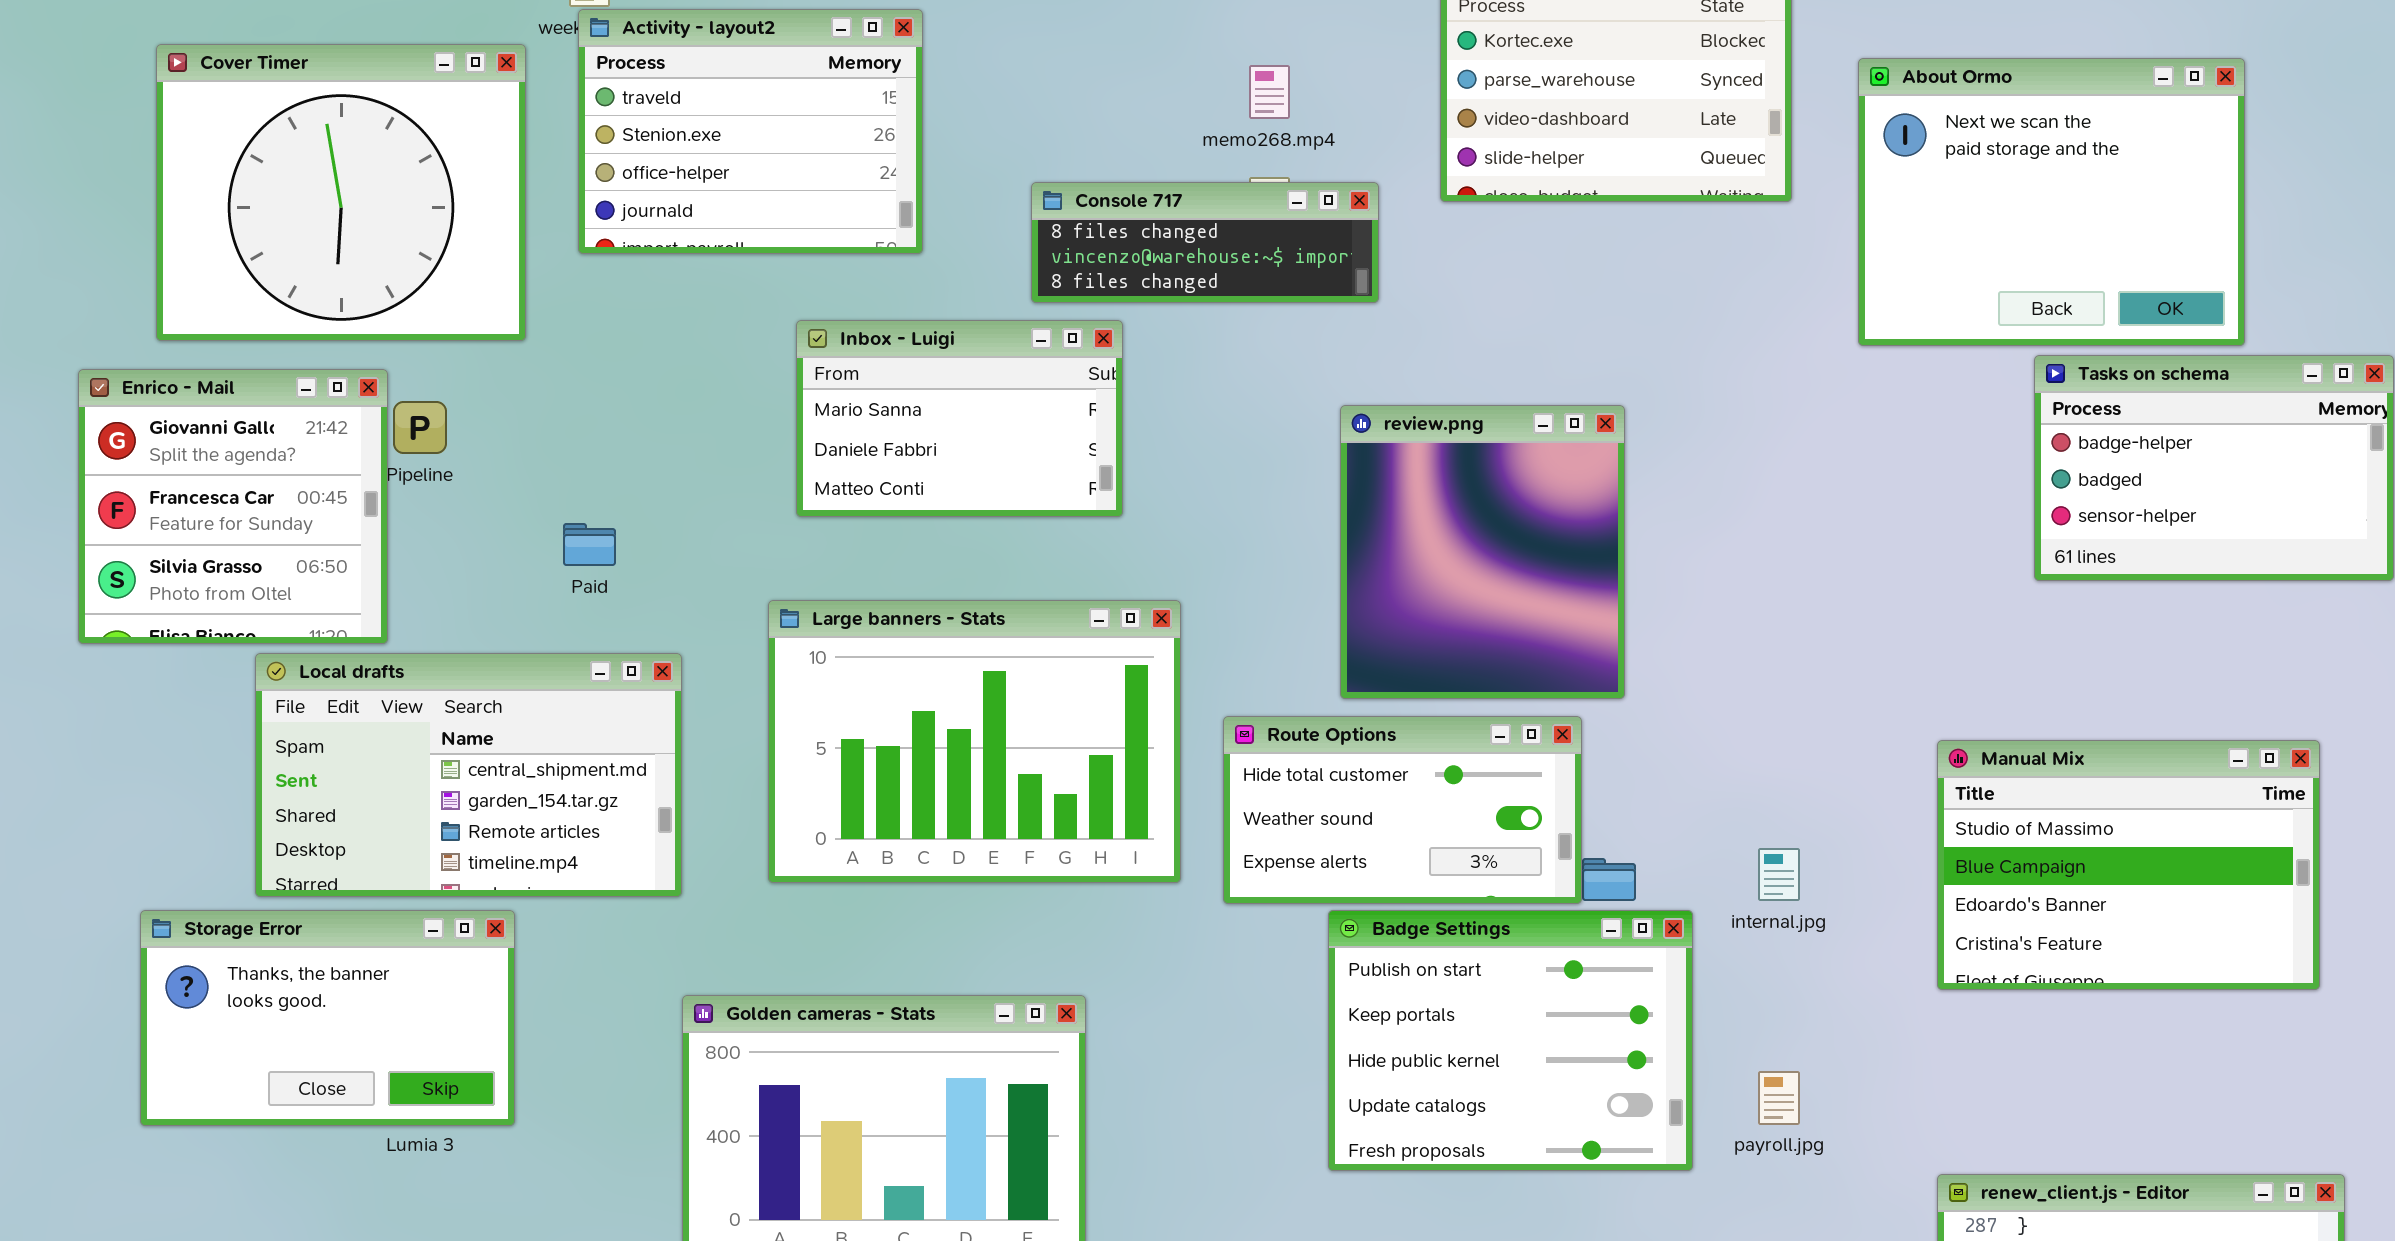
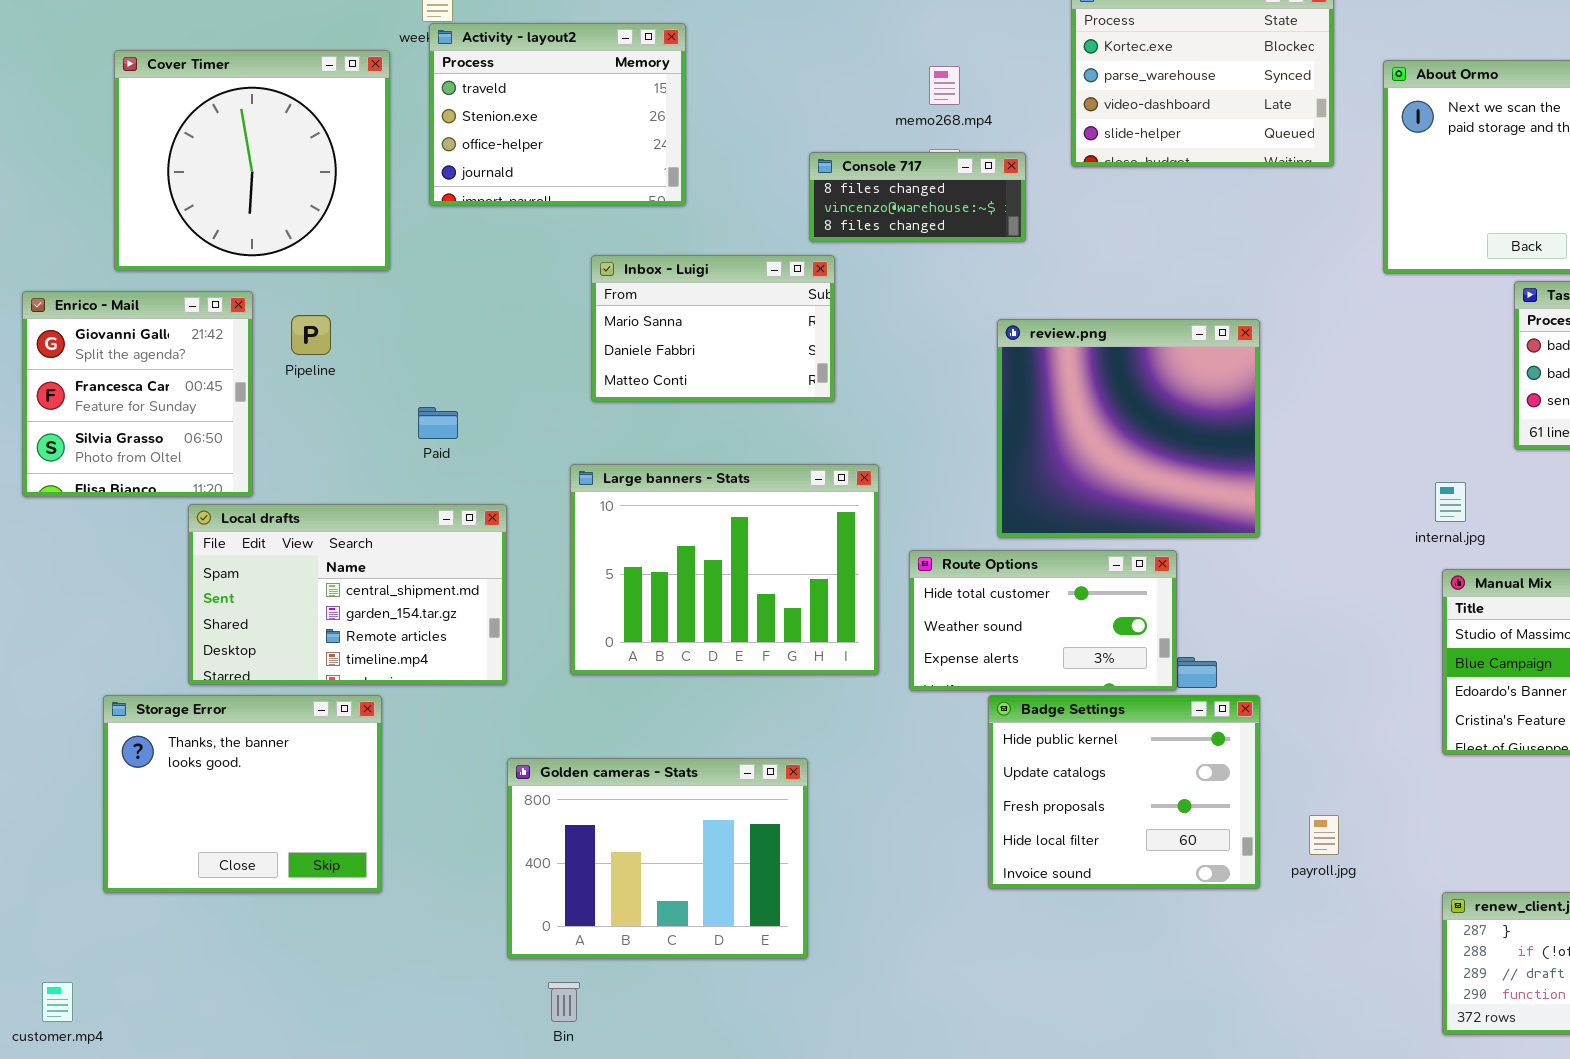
Console 717: [1031,182,1379,303] -> [809,152,1026,242], resized
Enrico - Mail: [78,369,388,644] -> [22,291,253,497], moved
review.png: [1340,405,1625,699] -> [997,319,1260,538], resized
internal.jpg: [1758,848,1800,901] -> [1435,482,1466,522], moved
Storage Error: [140,910,515,1126] -> [103,695,382,893], resized
Badge Settings: [1328,910,1693,1171] -> [988,695,1260,889], scrolled down 2 rows

